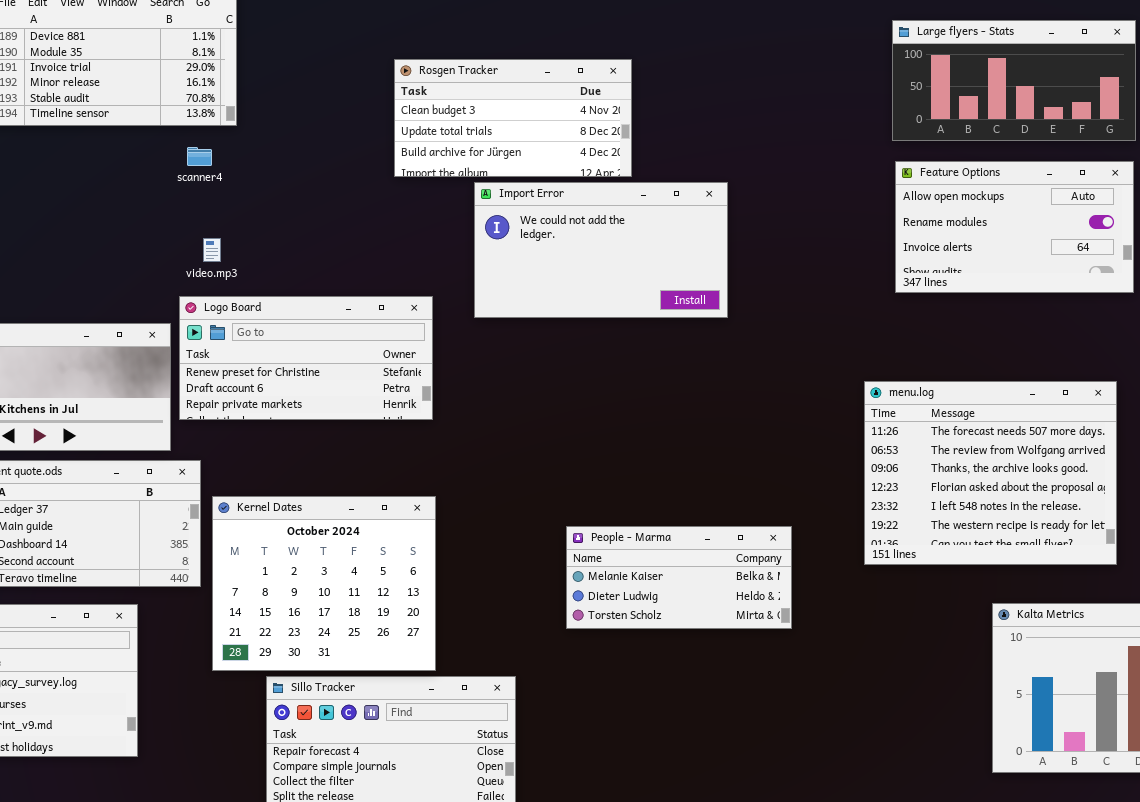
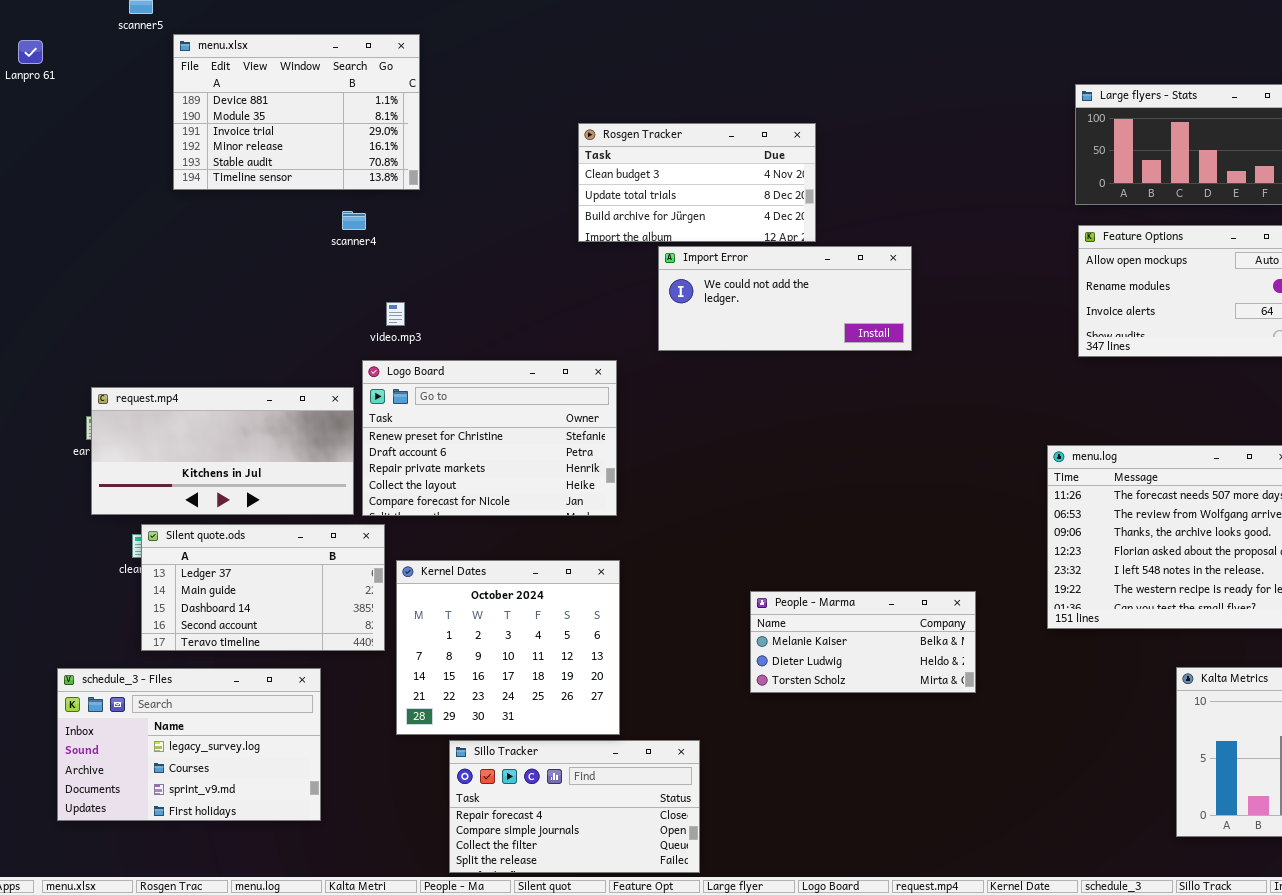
scanner4: [187,147,212,166] -> [342,211,366,230], moved
Import Error: [474,182,728,318] -> [658,246,912,351], resized
Logo Board: [179,296,433,420] -> [362,360,617,516], resized

